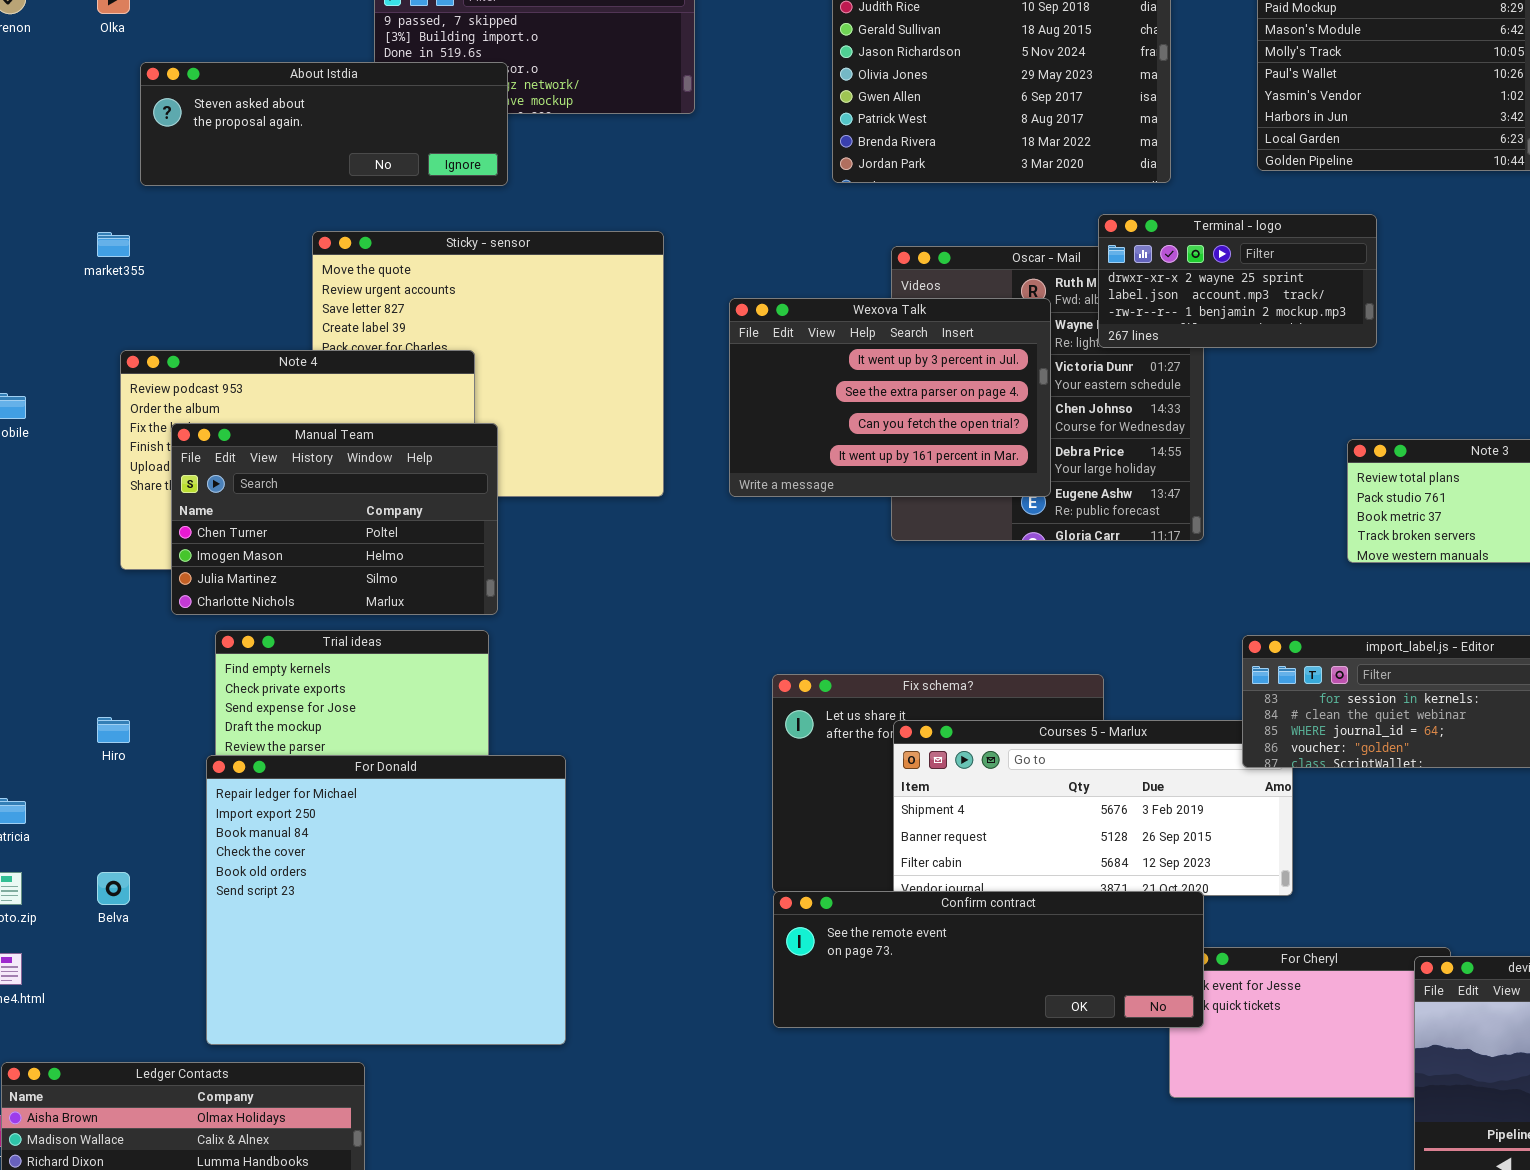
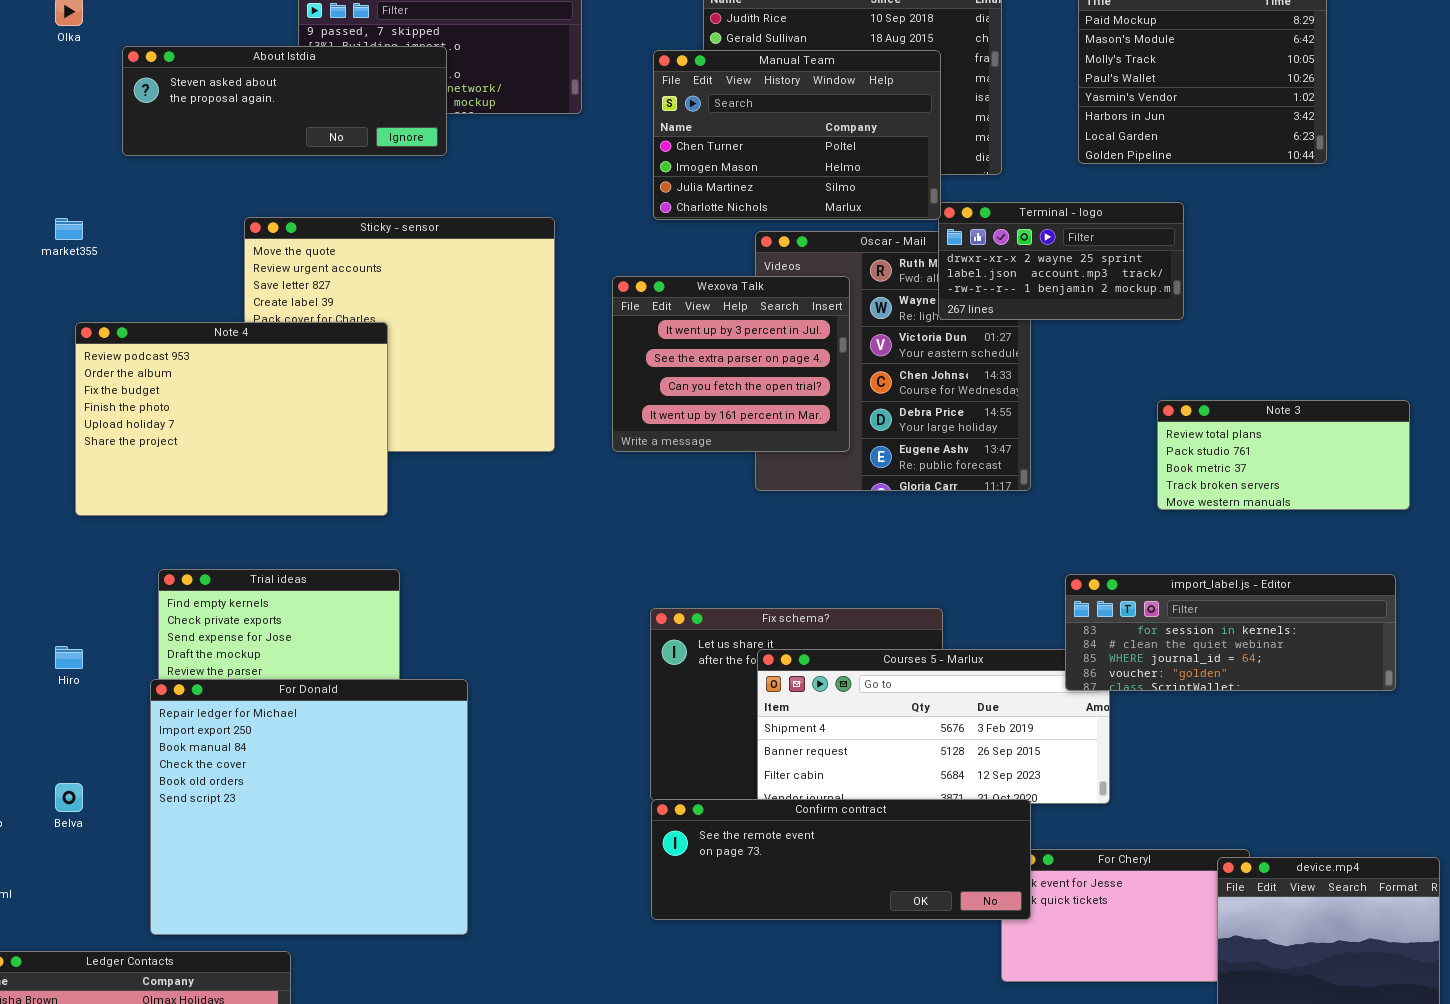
About Istdia: [140,62,508,186] -> [122,46,447,156], moved
Wexova Talk: [729,298,1051,497] -> [612,276,850,452], resized
Manual Team: [171,423,498,615] -> [653,50,941,220], moved

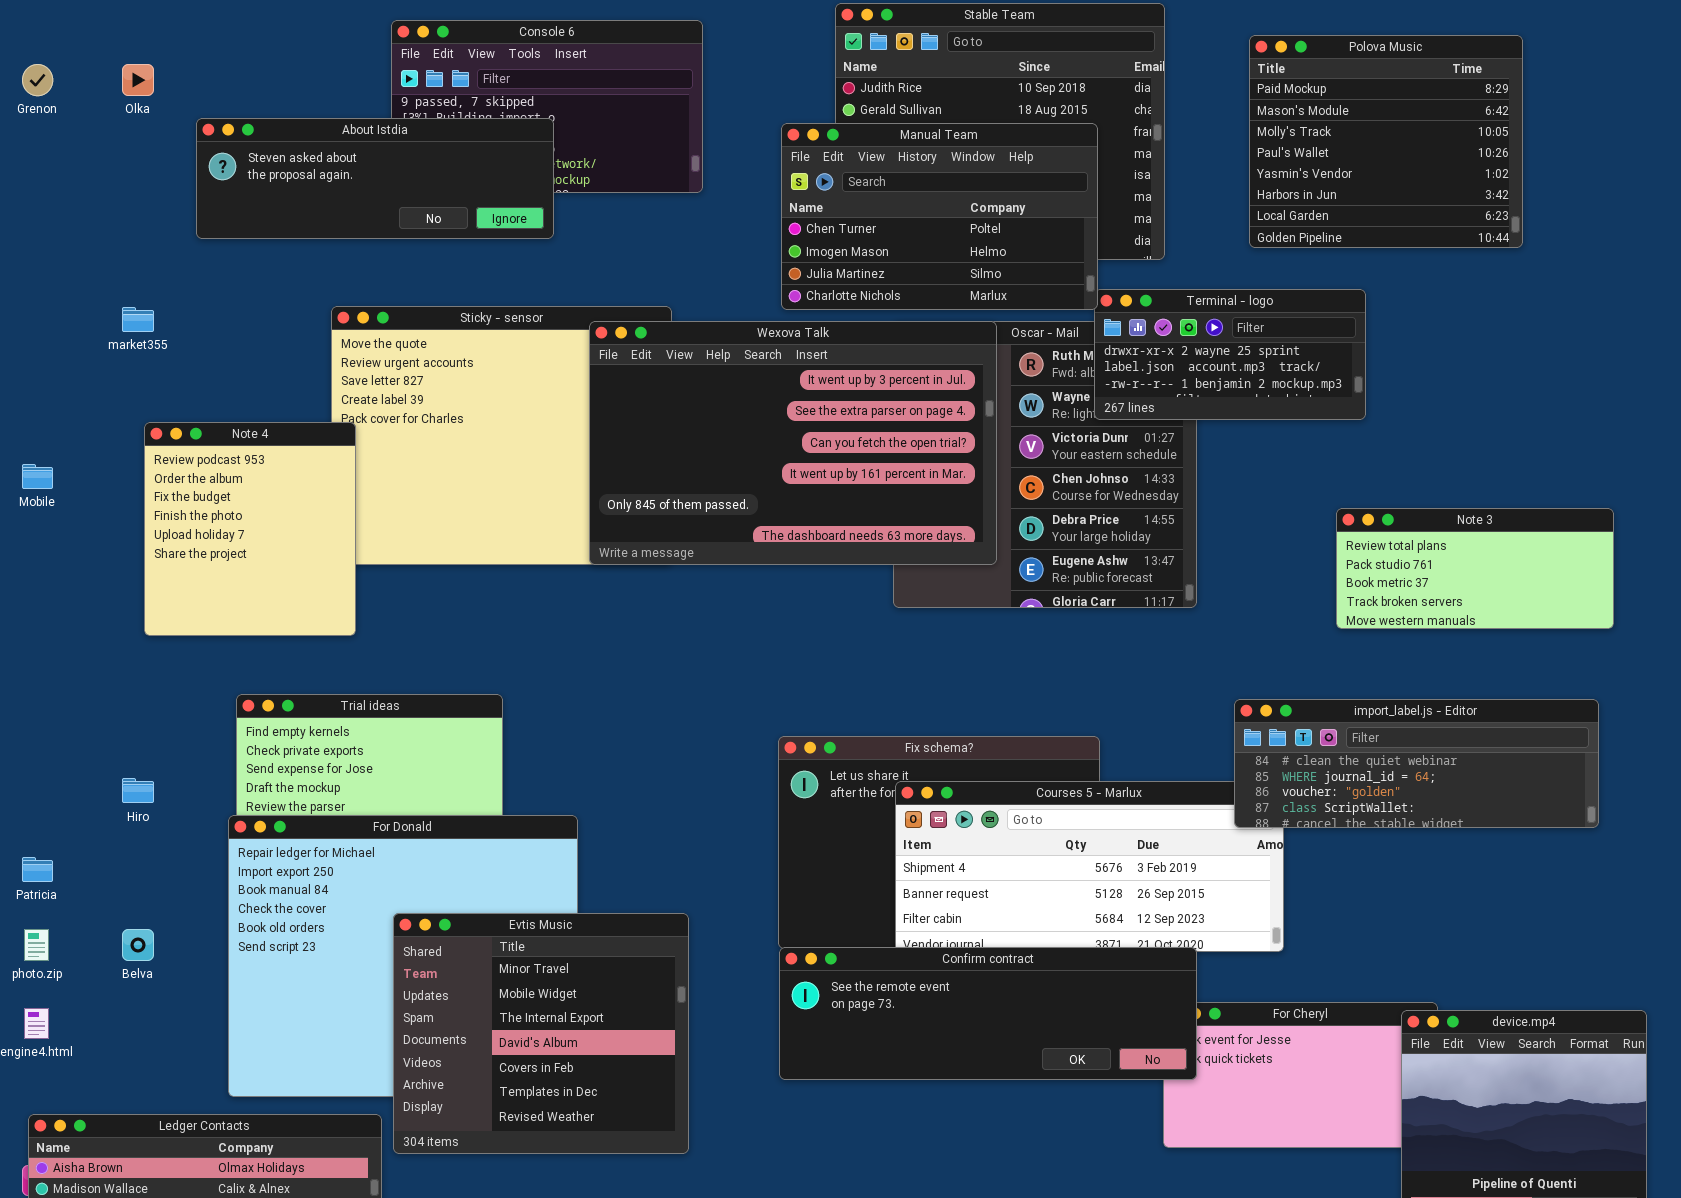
Wexova Talk: [612,276,850,452] -> [589,321,997,565], resized
Note 4: [75,322,388,516] -> [144,422,356,636], resized
import_label.js - Editor: [1065,574,1396,691] -> [1234,699,1599,828], scrolled down 1 row
Evtis Music: none -> [393,913,689,1154], opened

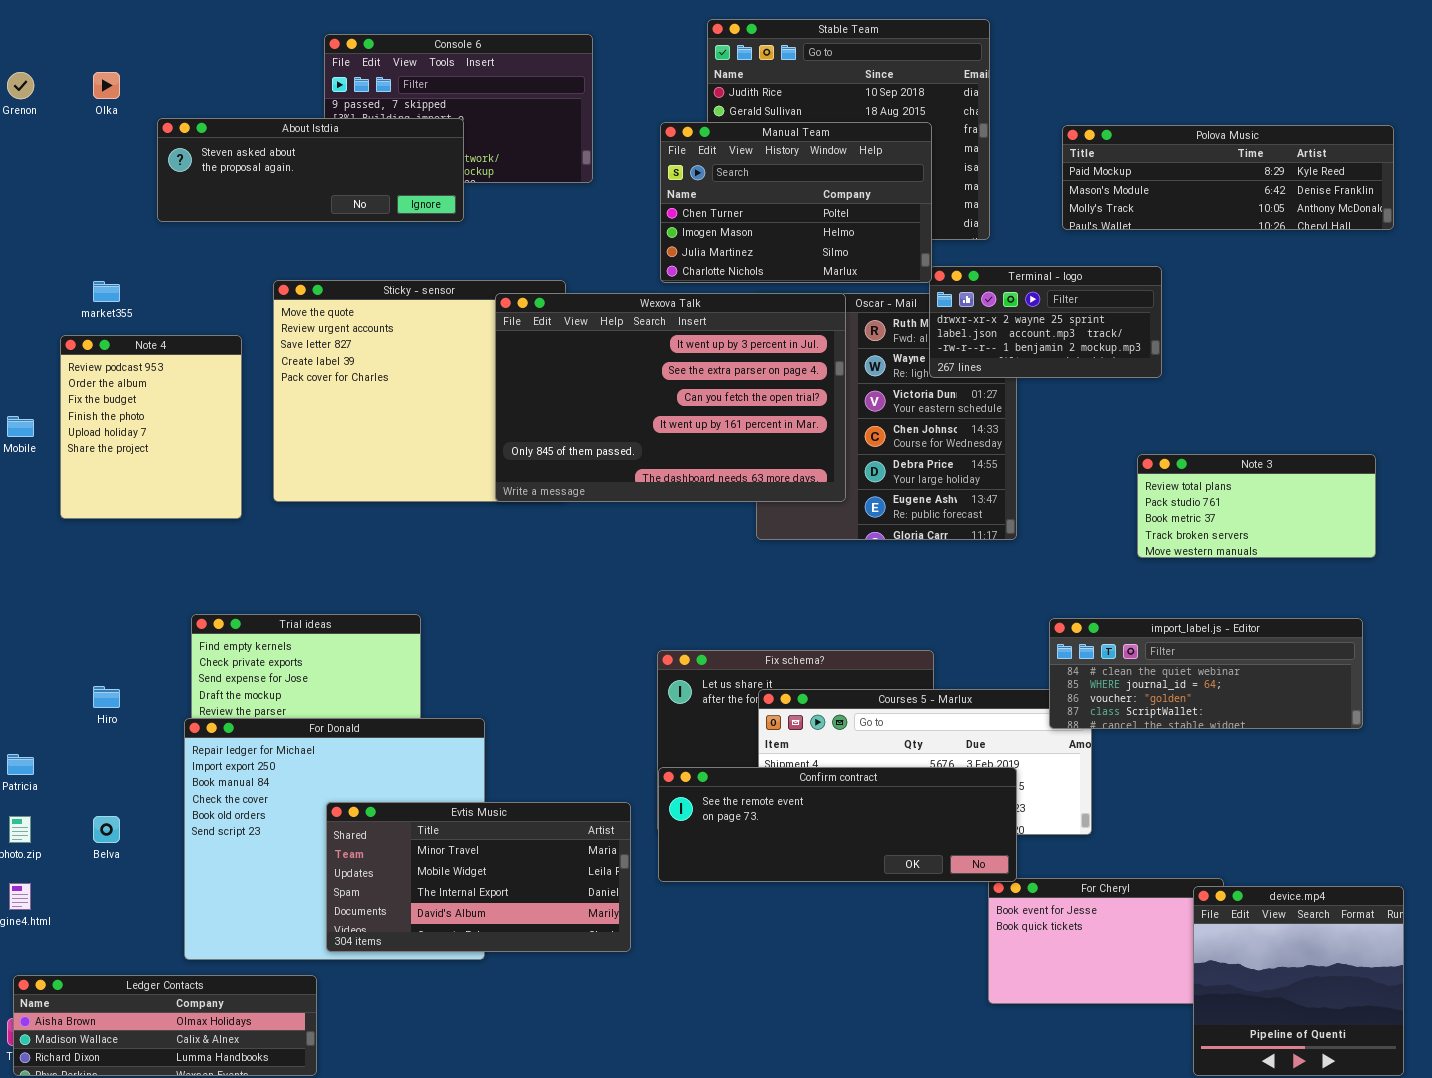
Polova Music: [1249,35,1523,248] -> [1062,125,1394,230], resized
Note 4: [144,422,356,636] -> [60,335,242,519], moved
Evtis Music: [393,913,689,1154] -> [326,802,631,952], resized
Confirm contract: [779,947,1197,1080] -> [658,767,1017,882], moved

